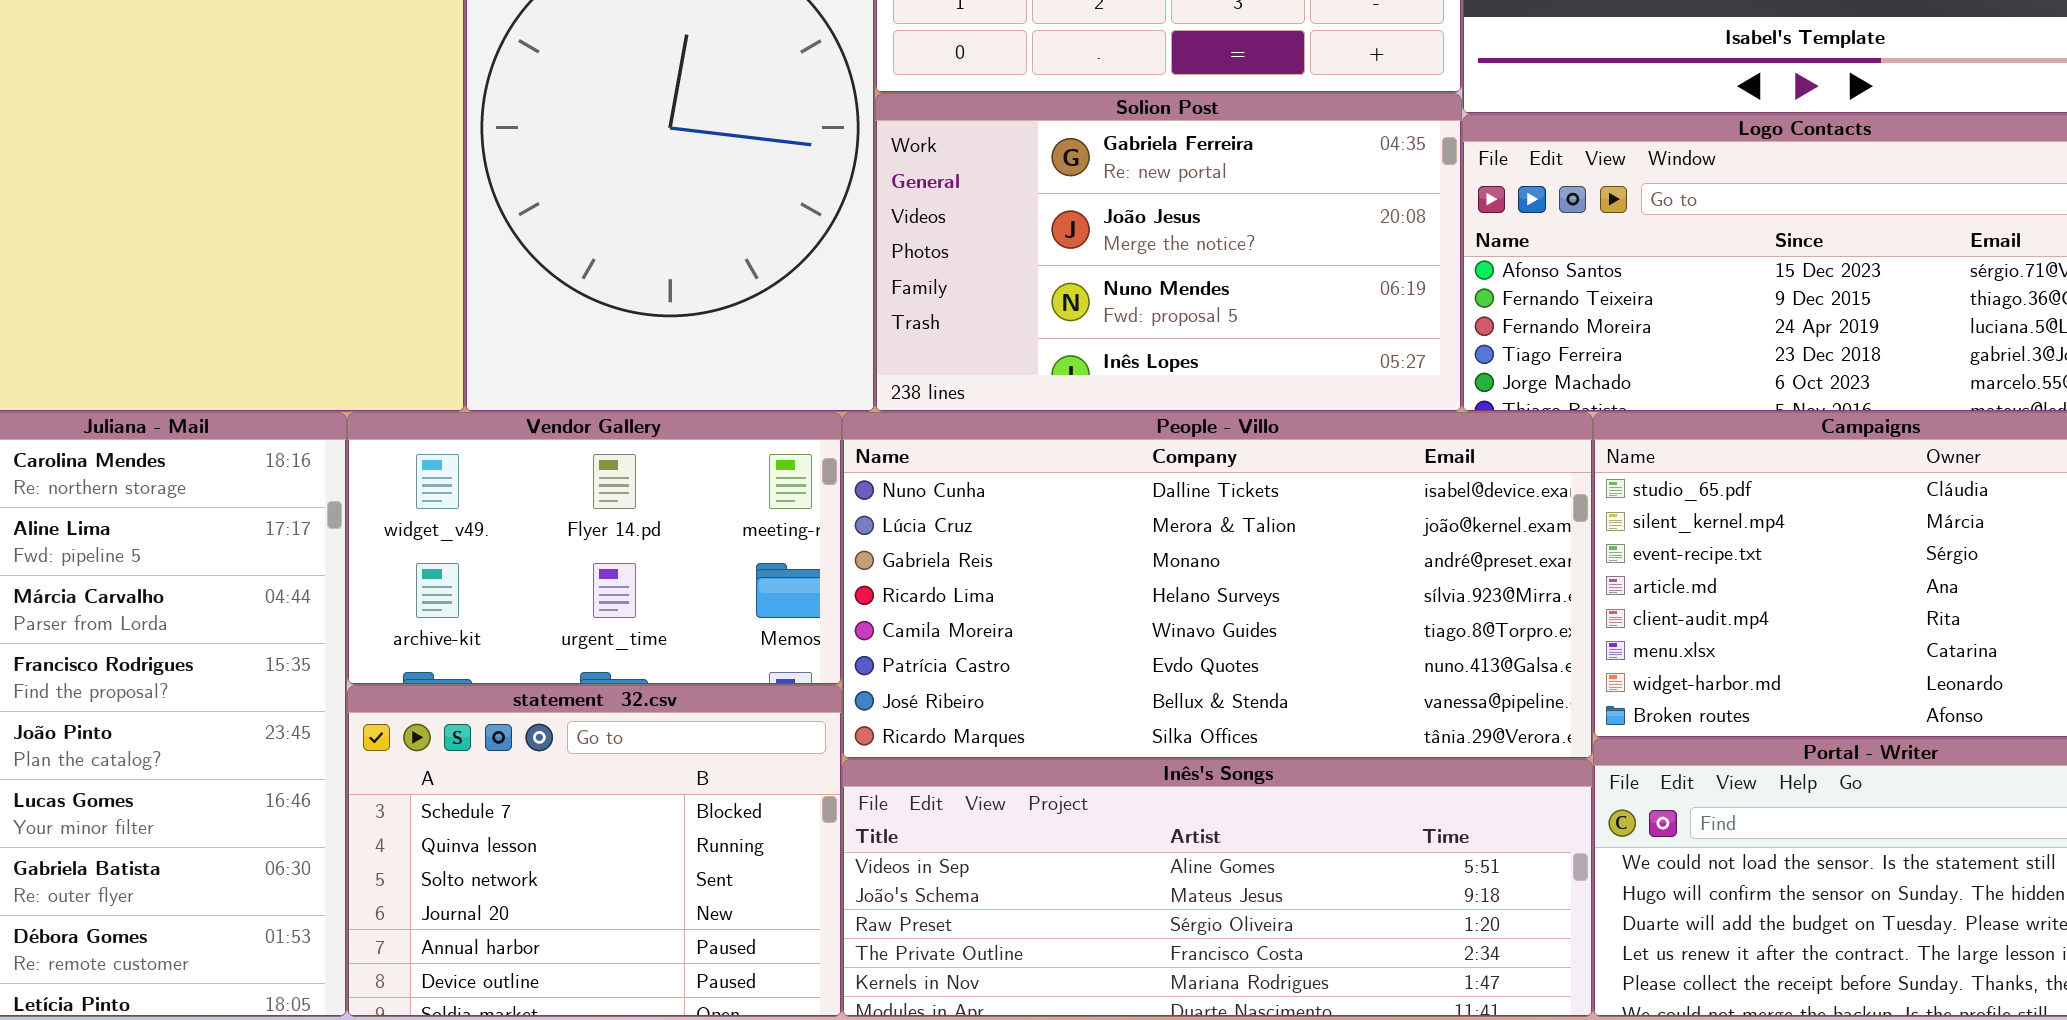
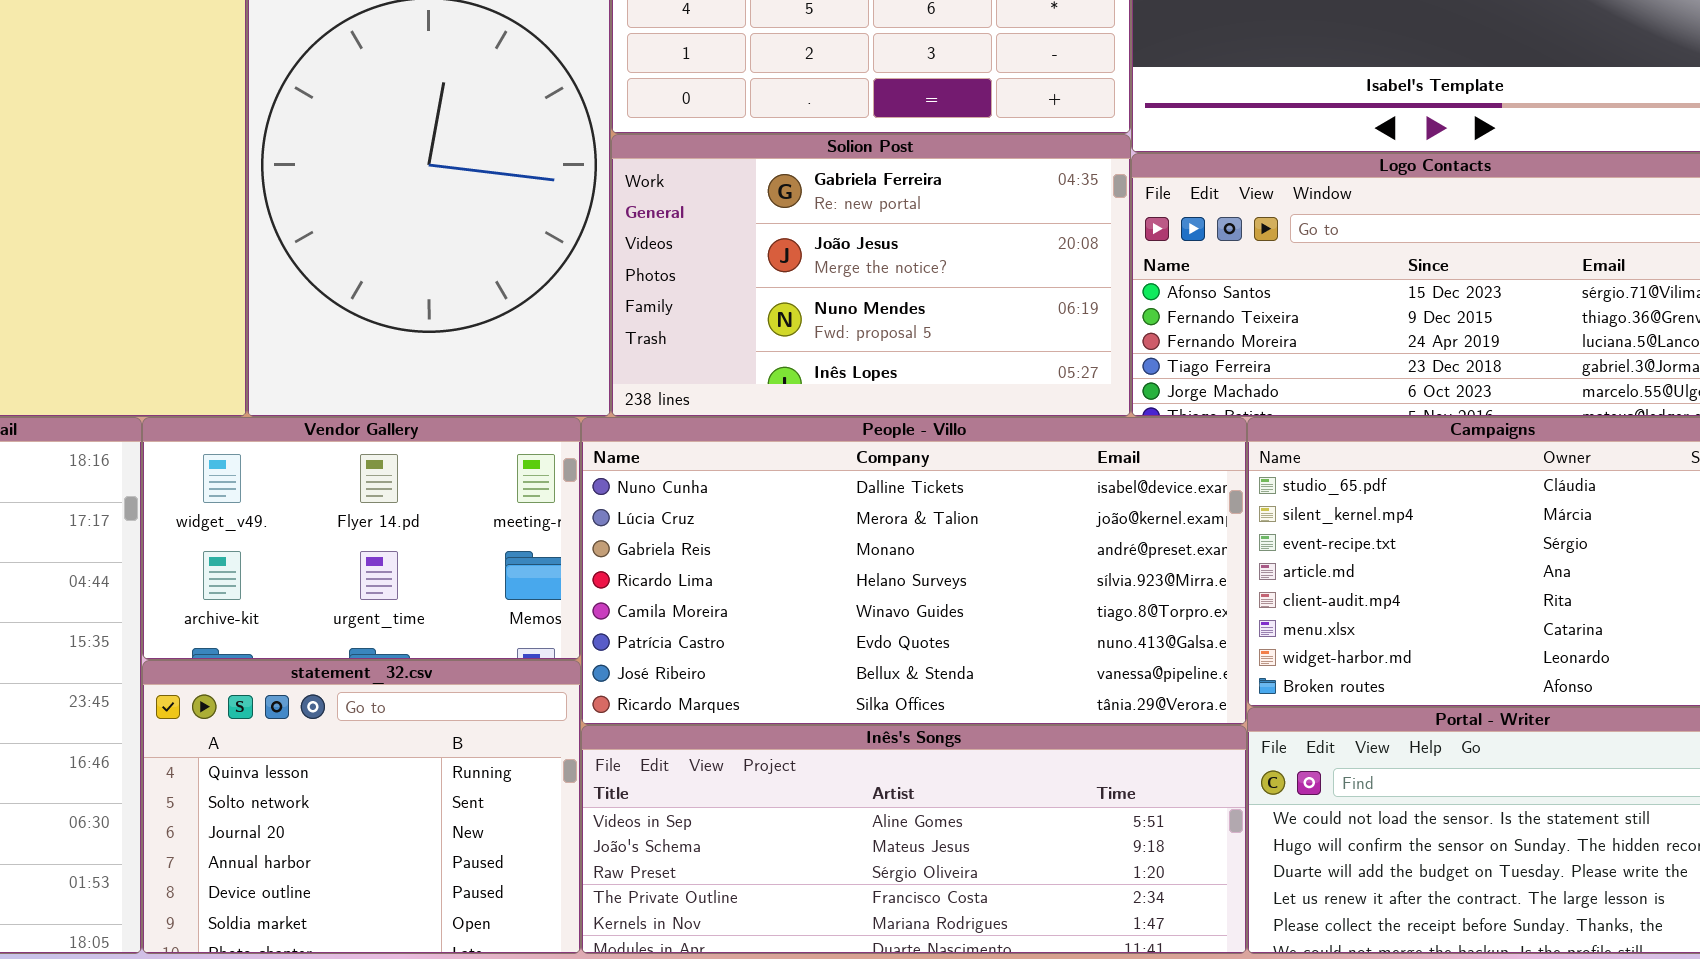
statement_32.csv: [347,685,842,1017] -> [142,660,581,954], scrolled down 1 row

